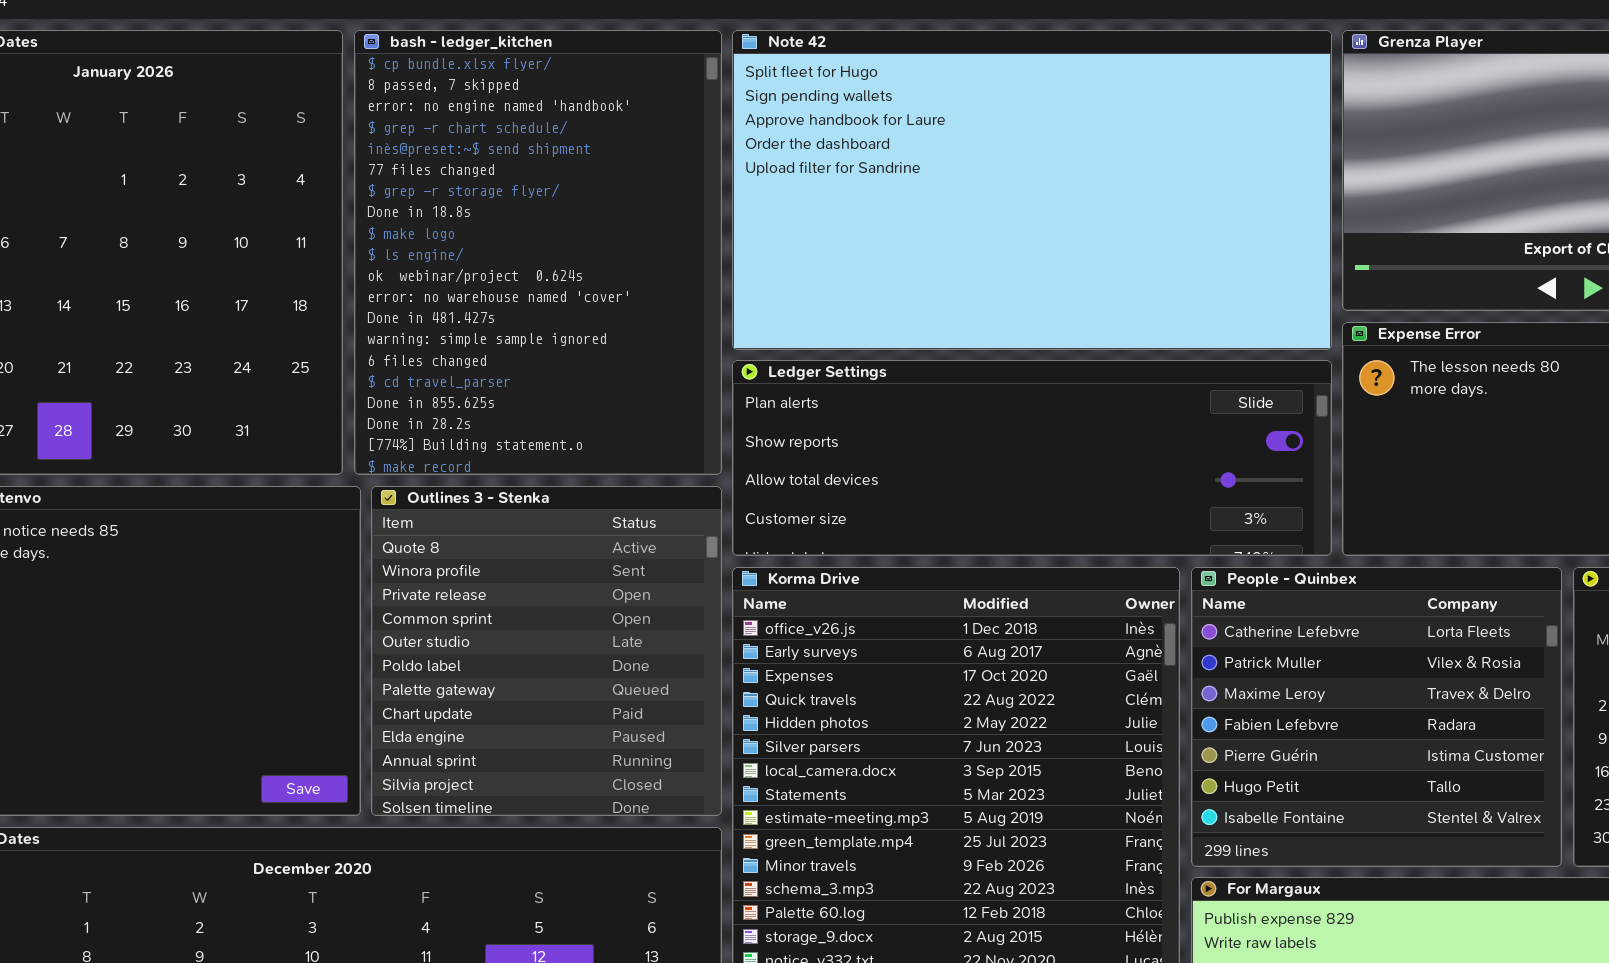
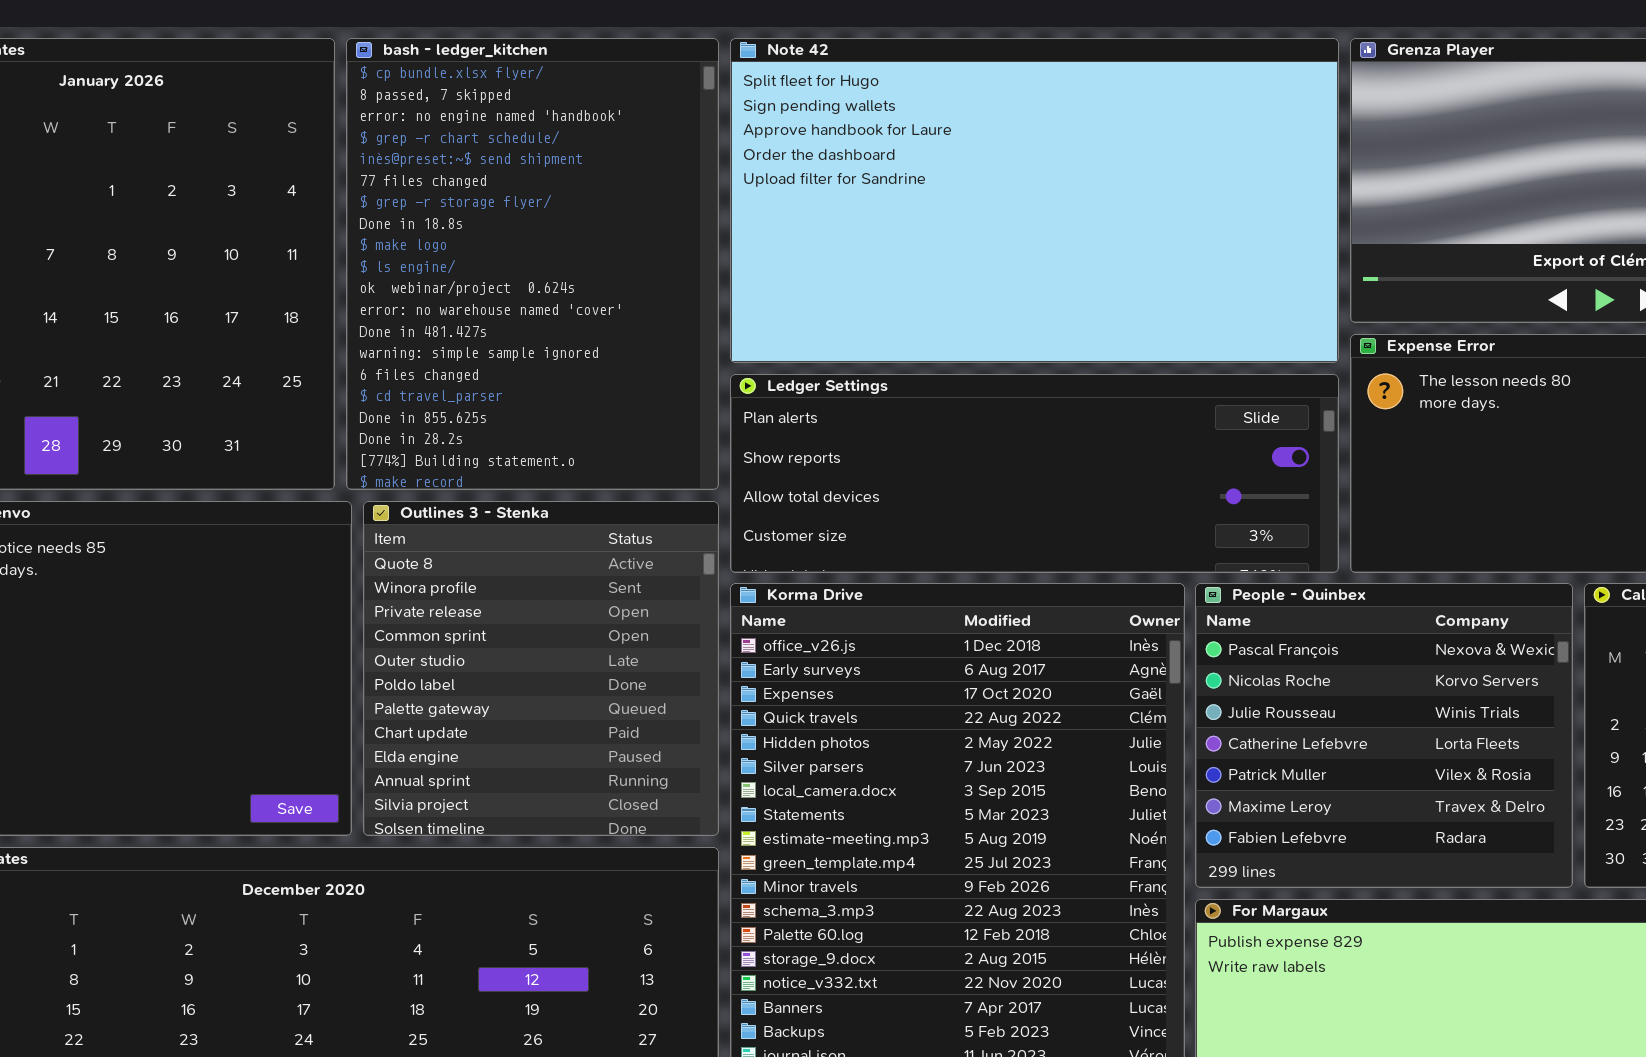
People - Quinbex: [1191,567,1562,867] -> [1195,583,1573,888], scrolled up 3 rows

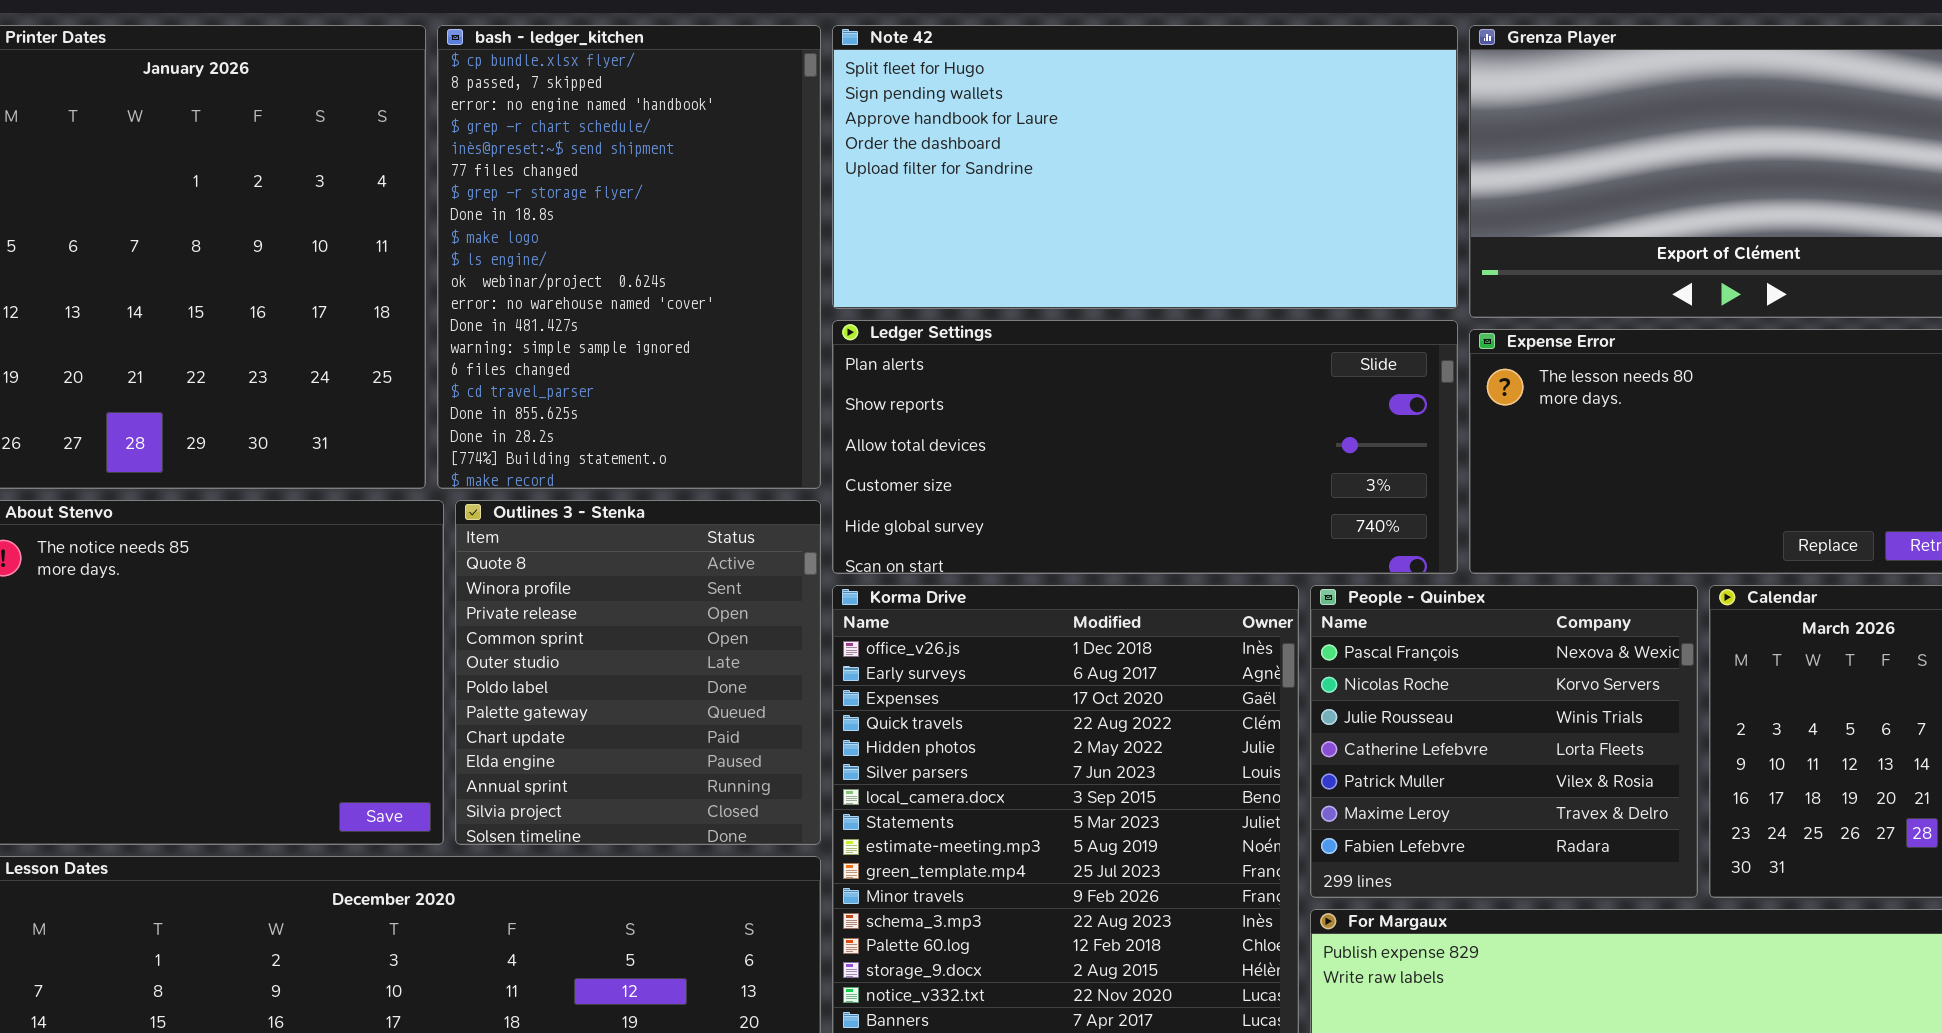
Note 42: [730,38,1339,363] -> [832,25,1458,309], resized
Ledger Settings: [730,374,1339,573] -> [832,320,1458,574], resized

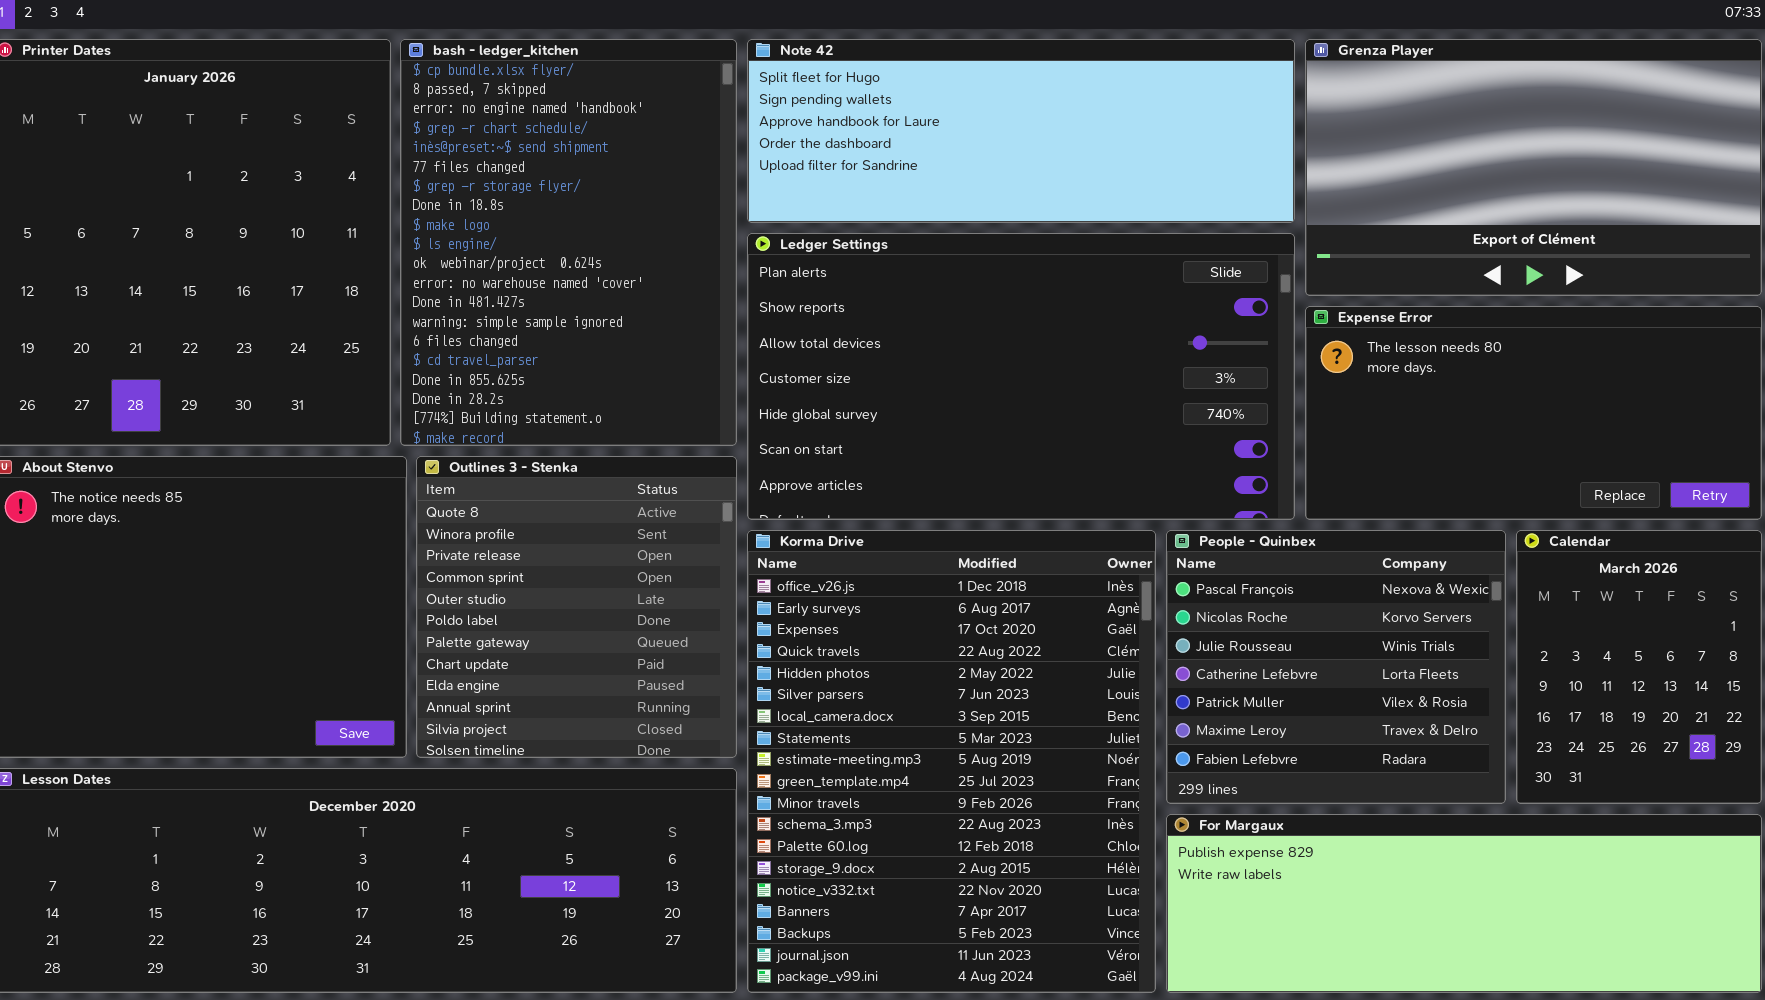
Note 42: [832,25,1458,309] -> [747,39,1295,223], resized
Ledger Settings: [832,320,1458,574] -> [747,233,1295,520], resized

